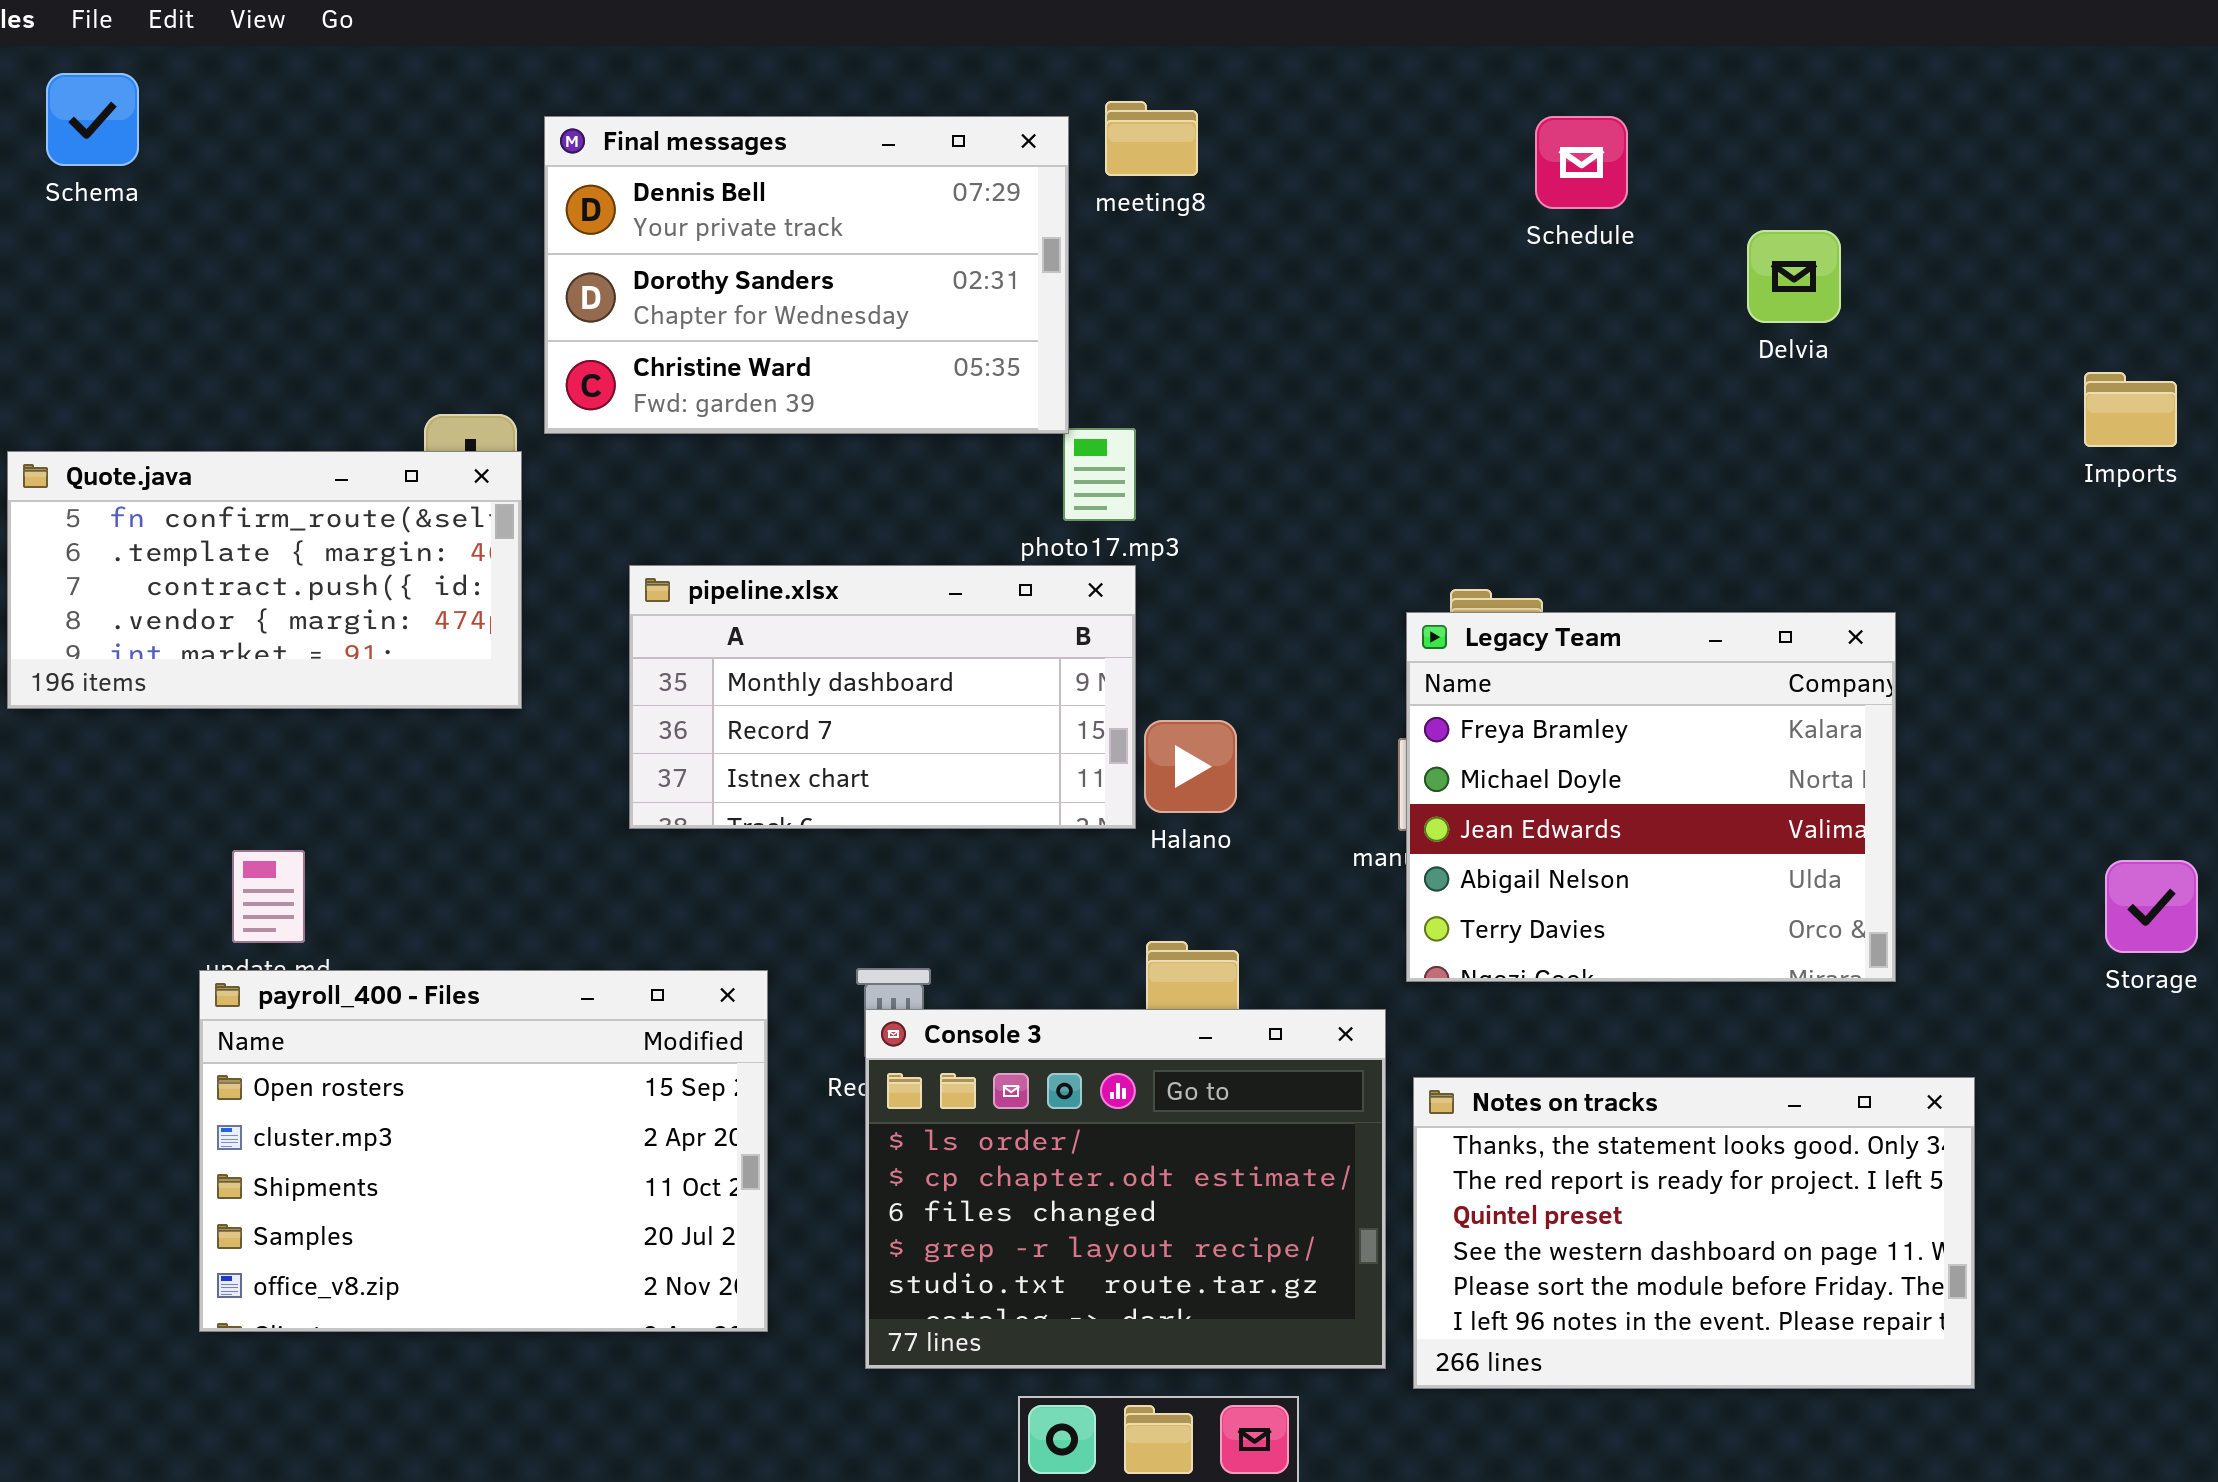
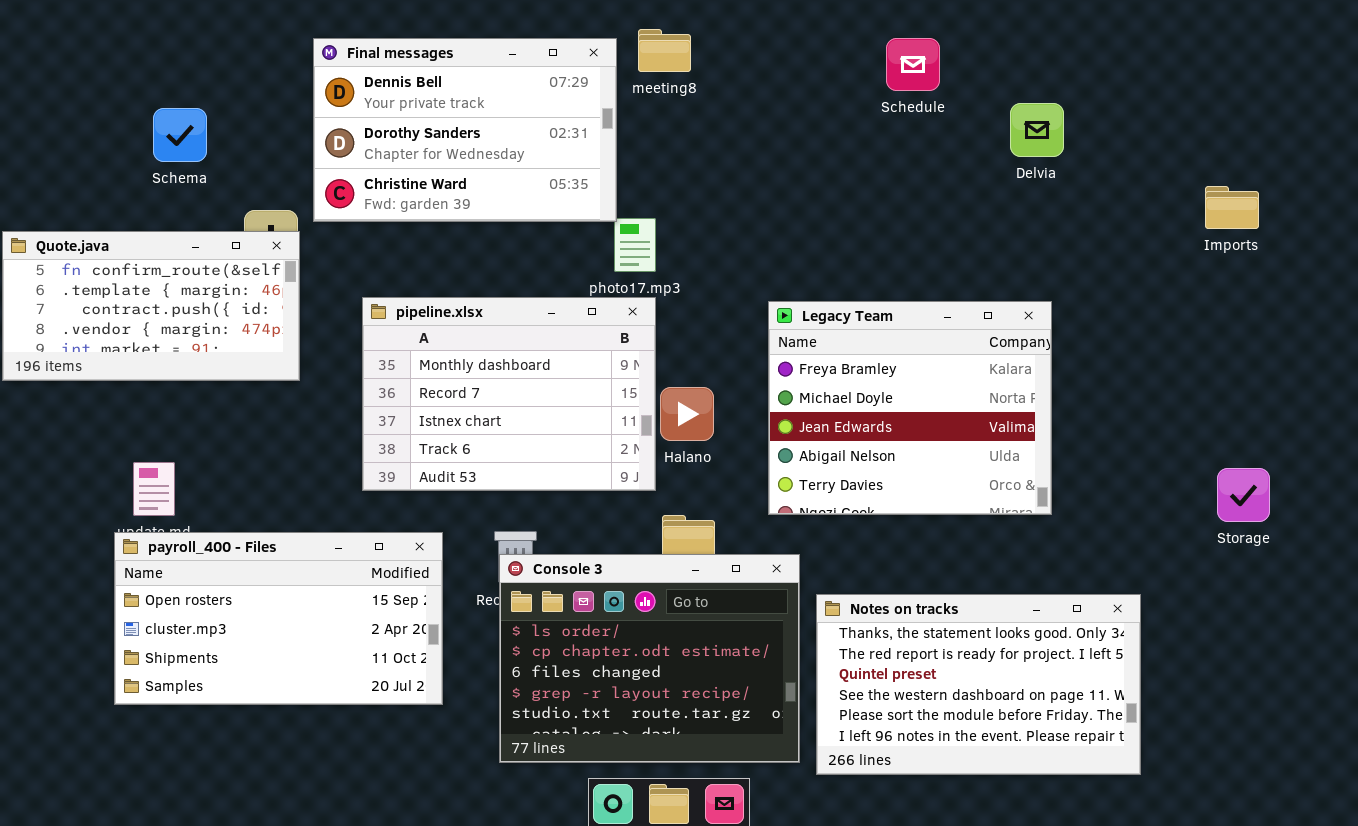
Schema: [46,73,139,166] -> [153,108,207,162], moved
pipeline.xlsx: [629,565,1136,829] -> [362,297,656,491], resized
Legacy Team: [1406,612,1896,982] -> [768,301,1052,515], moved
payroll_400 - Files: [199,970,768,1332] -> [114,532,443,705], resized

